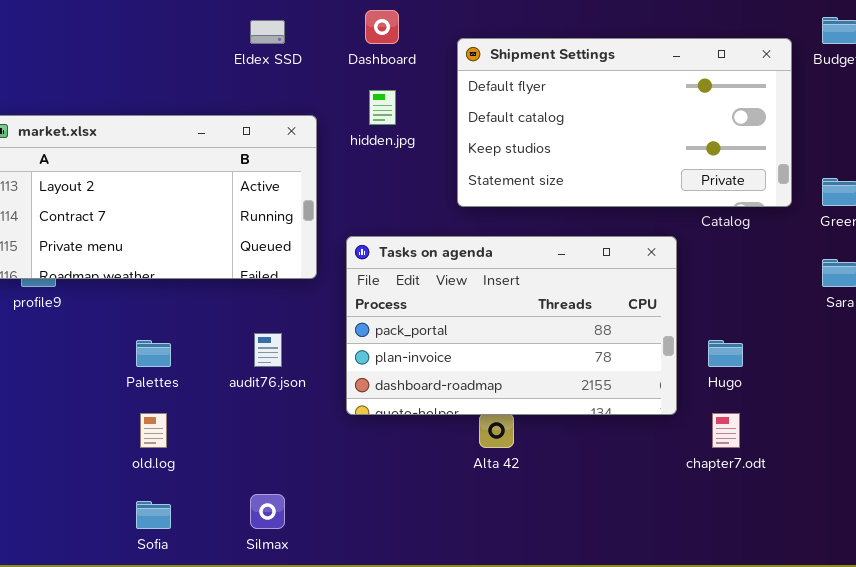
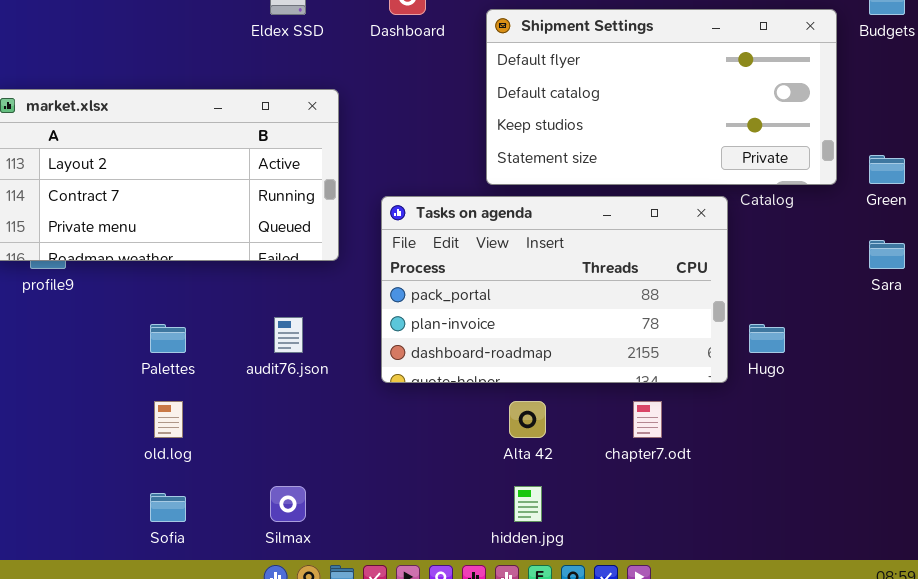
hidden.jpg: [369,90,396,125] -> [514,486,542,522], moved
Tasks on agenda: [346,236,677,415] -> [381,196,728,383], moved
chapter7.odt: [712,413,740,448] -> [633,401,662,438], moved

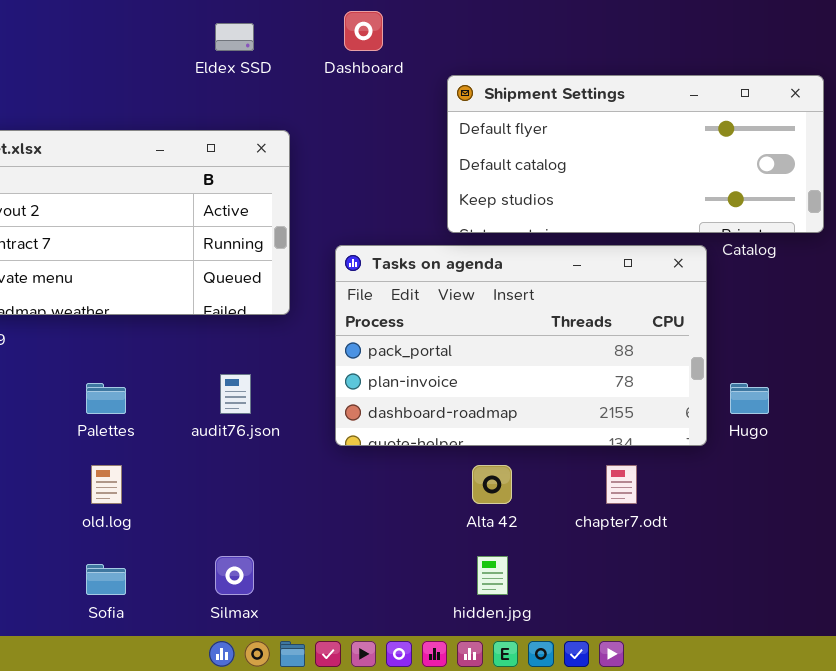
Shipment Settings: [486,9,837,185] -> [447,75,824,233], resized

